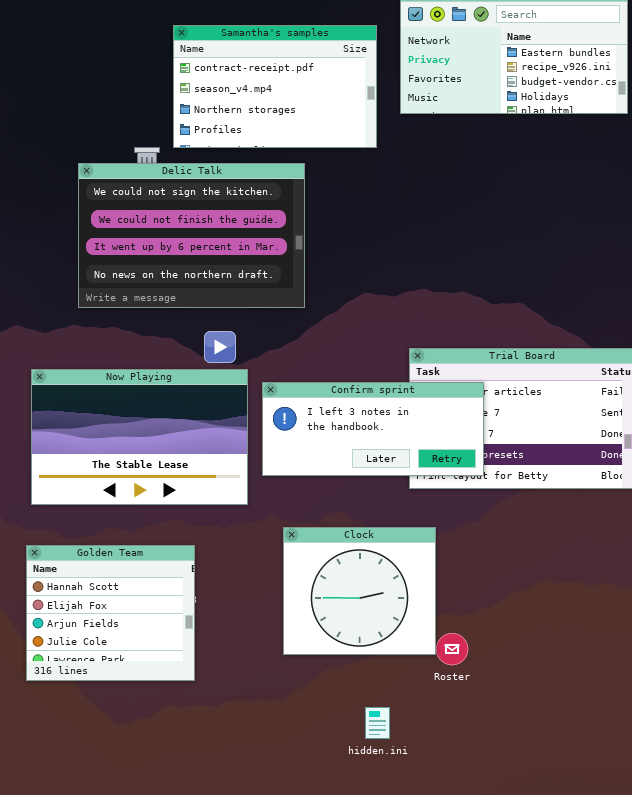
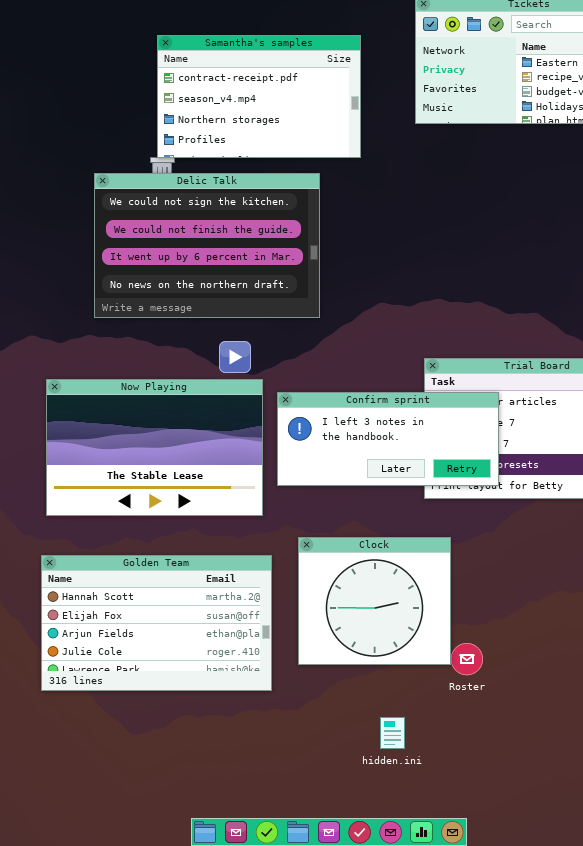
Samantha's samples: [173,25,377,148] -> [157,35,361,158], moved
Golden Team: [26,545,195,681] -> [41,555,272,691], resized

